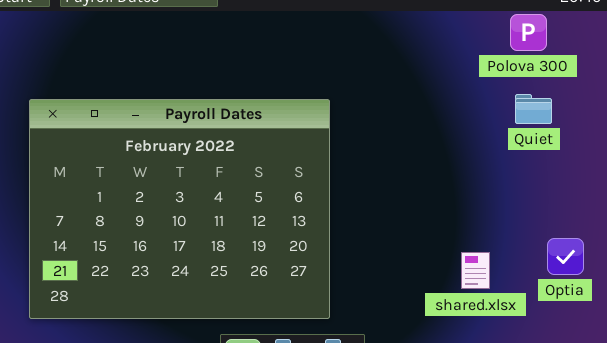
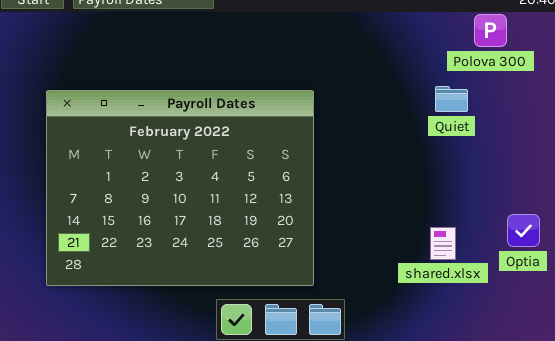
Quiet: [515,94,552,124] -> [435,86,468,112], moved

